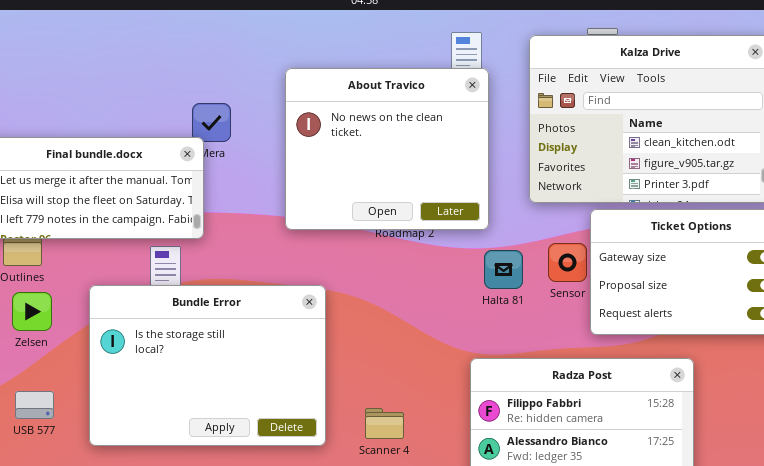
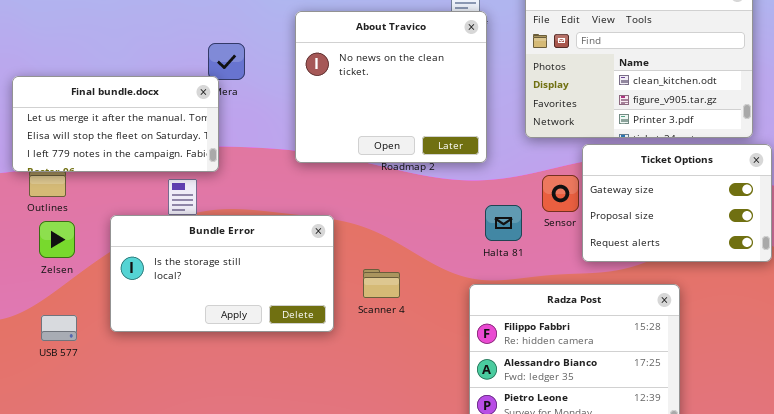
Halta 81: [484,250,523,289] -> [485,205,522,241], moved
Bundle Error: [89,285,326,446] -> [110,215,334,332], resized
Scanner 4: [365,408,404,439] -> [363,269,400,298], moved

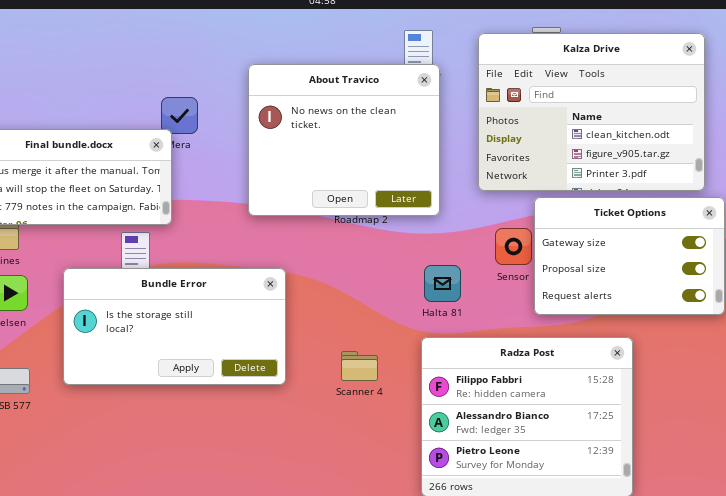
Halta 81: [485,205,522,241] -> [424,265,461,302], moved
Scanner 4: [363,269,400,298] -> [341,351,378,381], moved

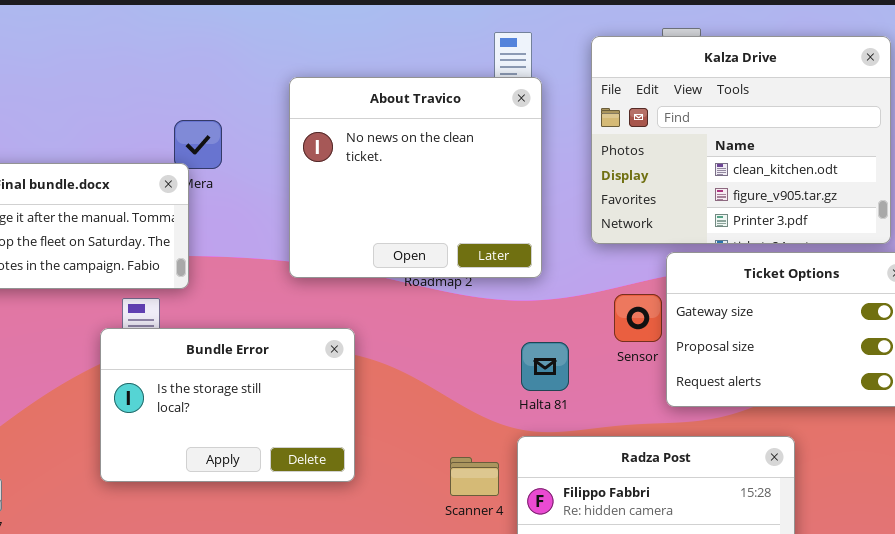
Bundle Error: [63,268,286,385] -> [100,328,355,482], moved, resized
Scanner 4: [341,351,378,381] -> [450,457,499,496], moved

